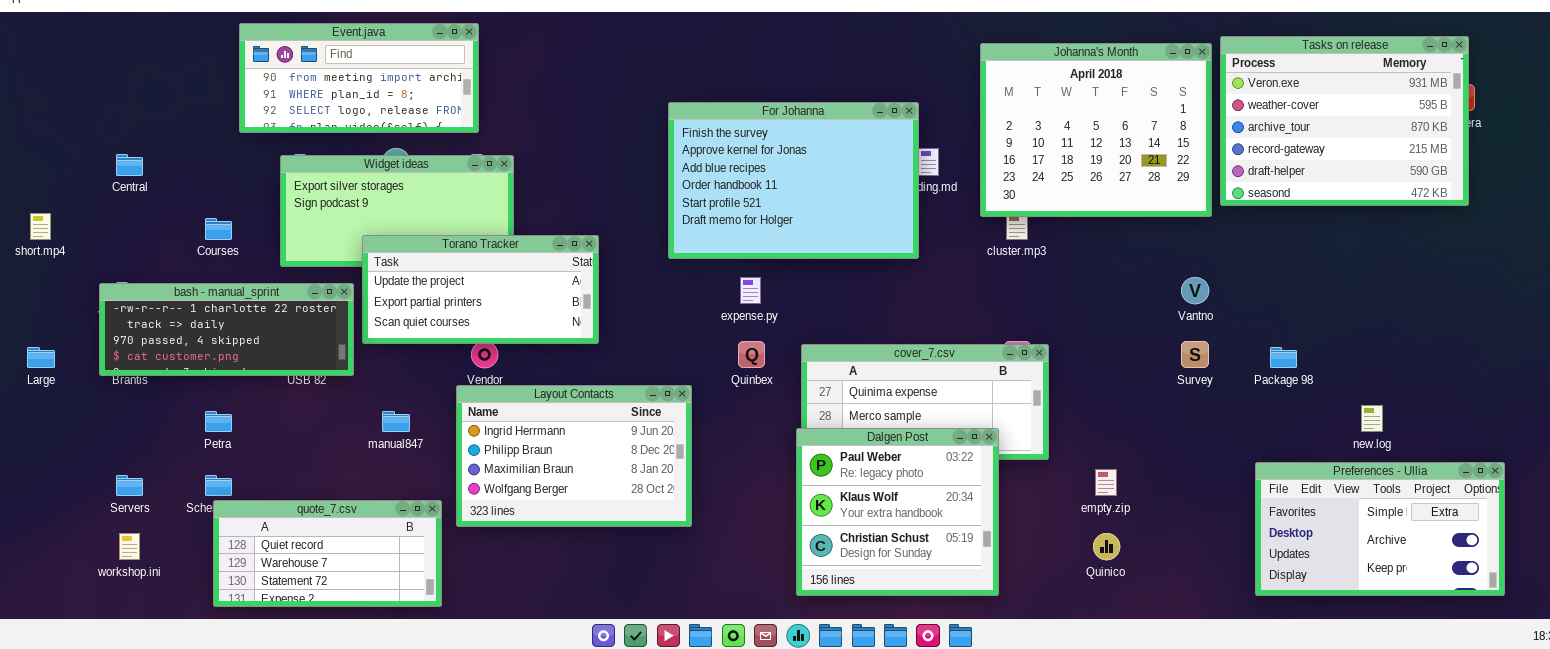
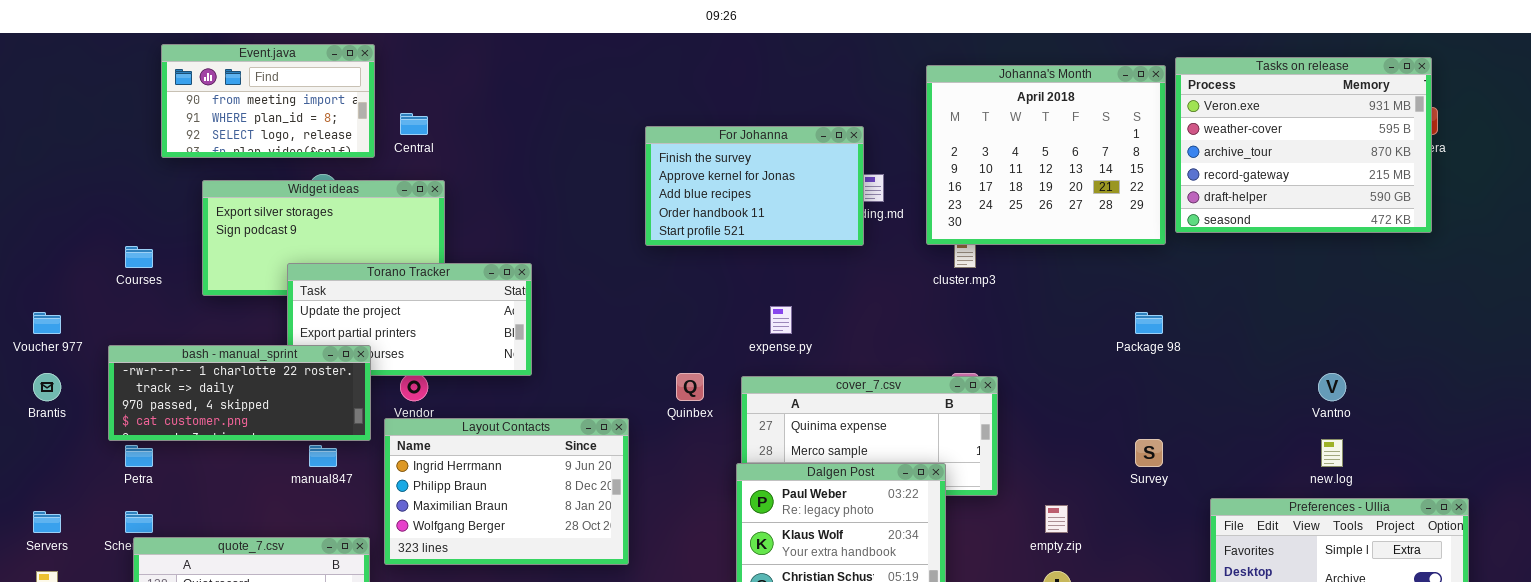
Event.java: [239,23,479,133] -> [161,44,375,158], resized
For Johanna: [668,102,919,259] -> [645,126,864,246], resized
Central: [116,154,143,176] -> [400,113,428,135], moved
expense.py: [740,277,761,304] -> [770,306,792,334], moved
Vantno: [1181,277,1209,304] -> [1318,373,1346,401], moved
bash - manual_sprint: [99,283,354,376] -> [108,345,371,441], moved
Survey: [1181,341,1209,368] -> [1135,439,1163,467], moved
Package 98: [1270,347,1297,368] -> [1135,312,1163,334], moved

